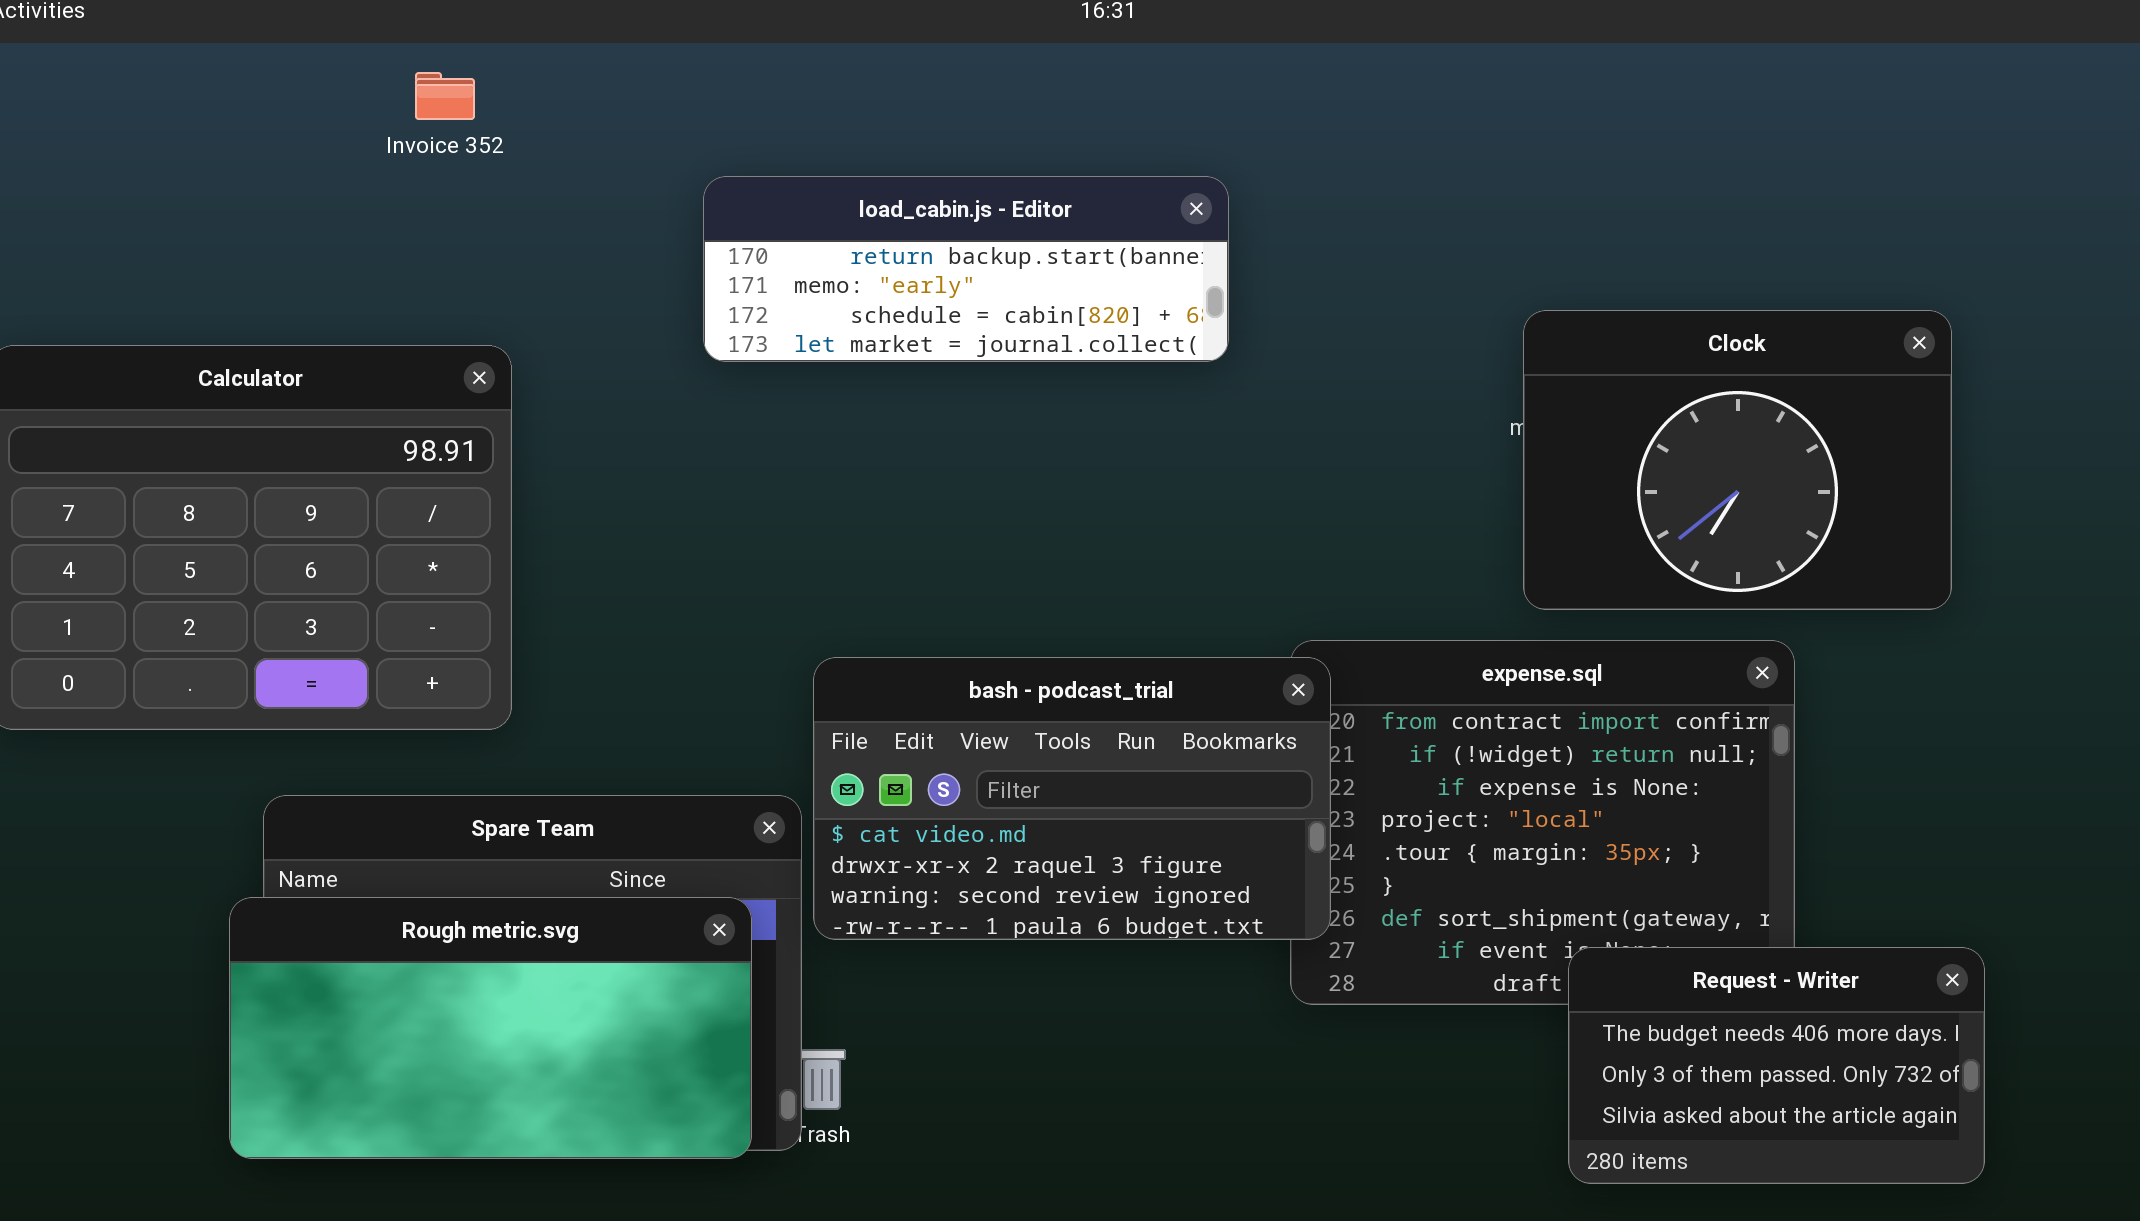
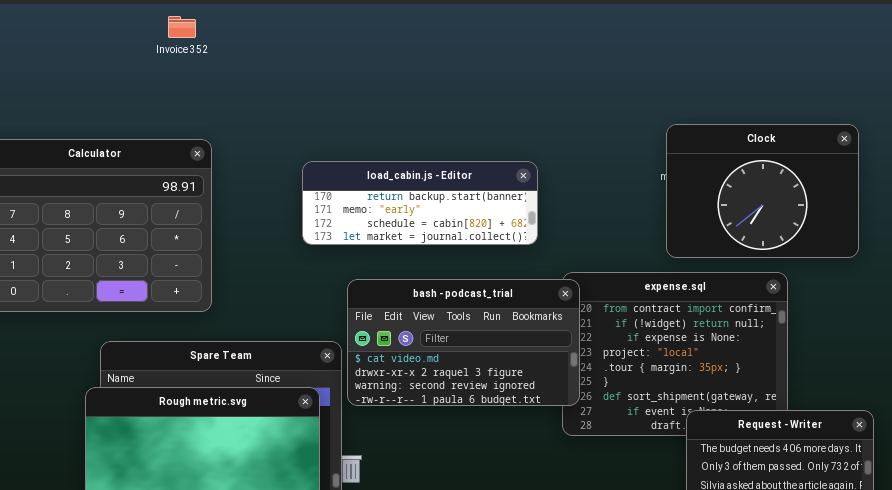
load_cabin.js - Editor: [703,176,1229,362] -> [302,161,538,245], moved

